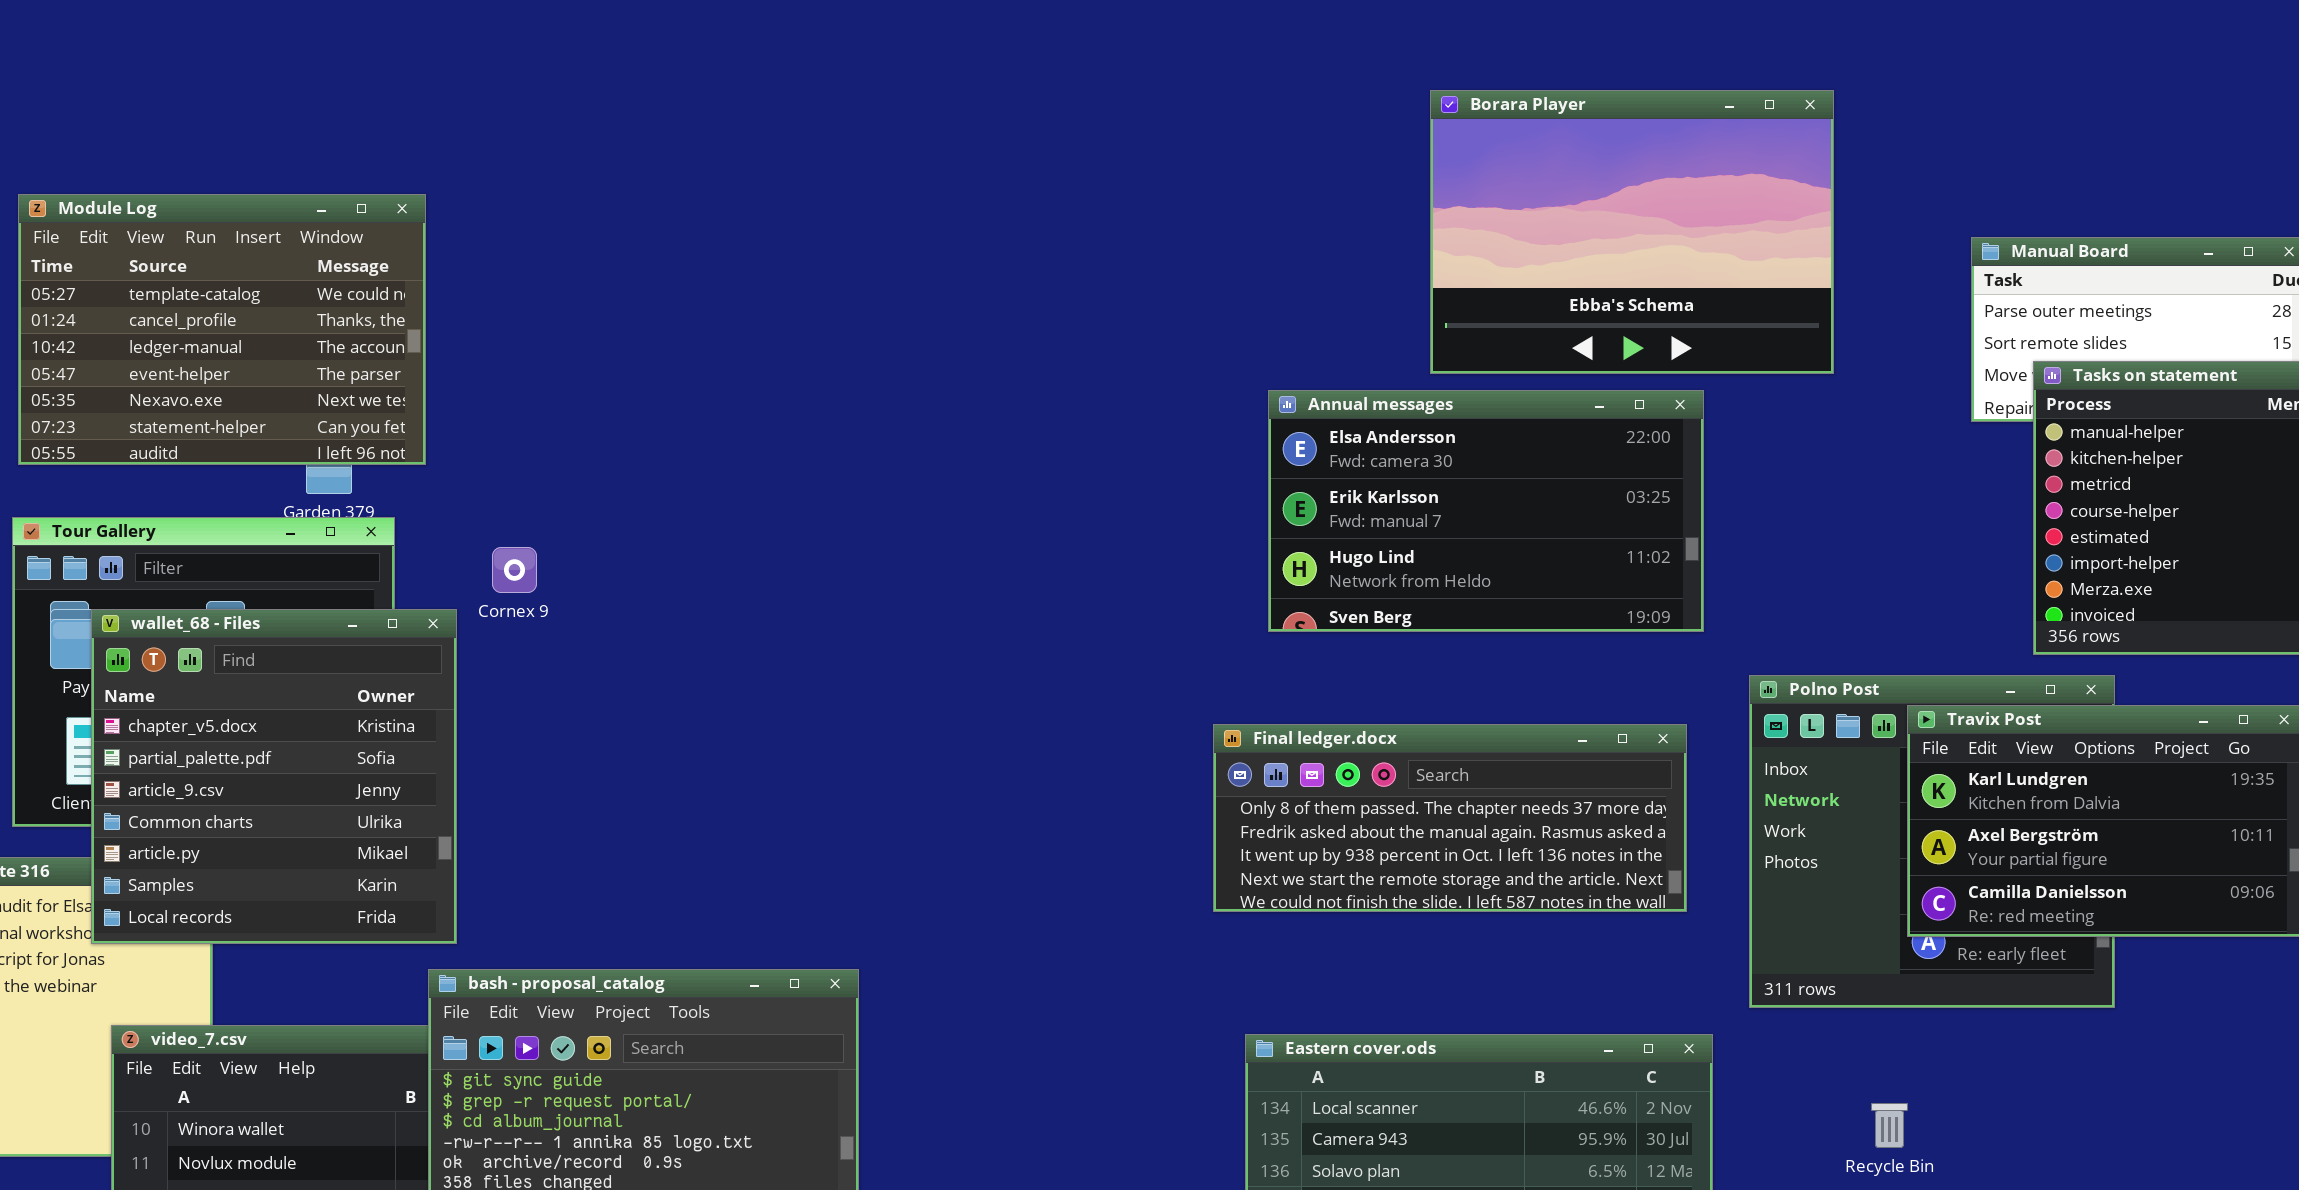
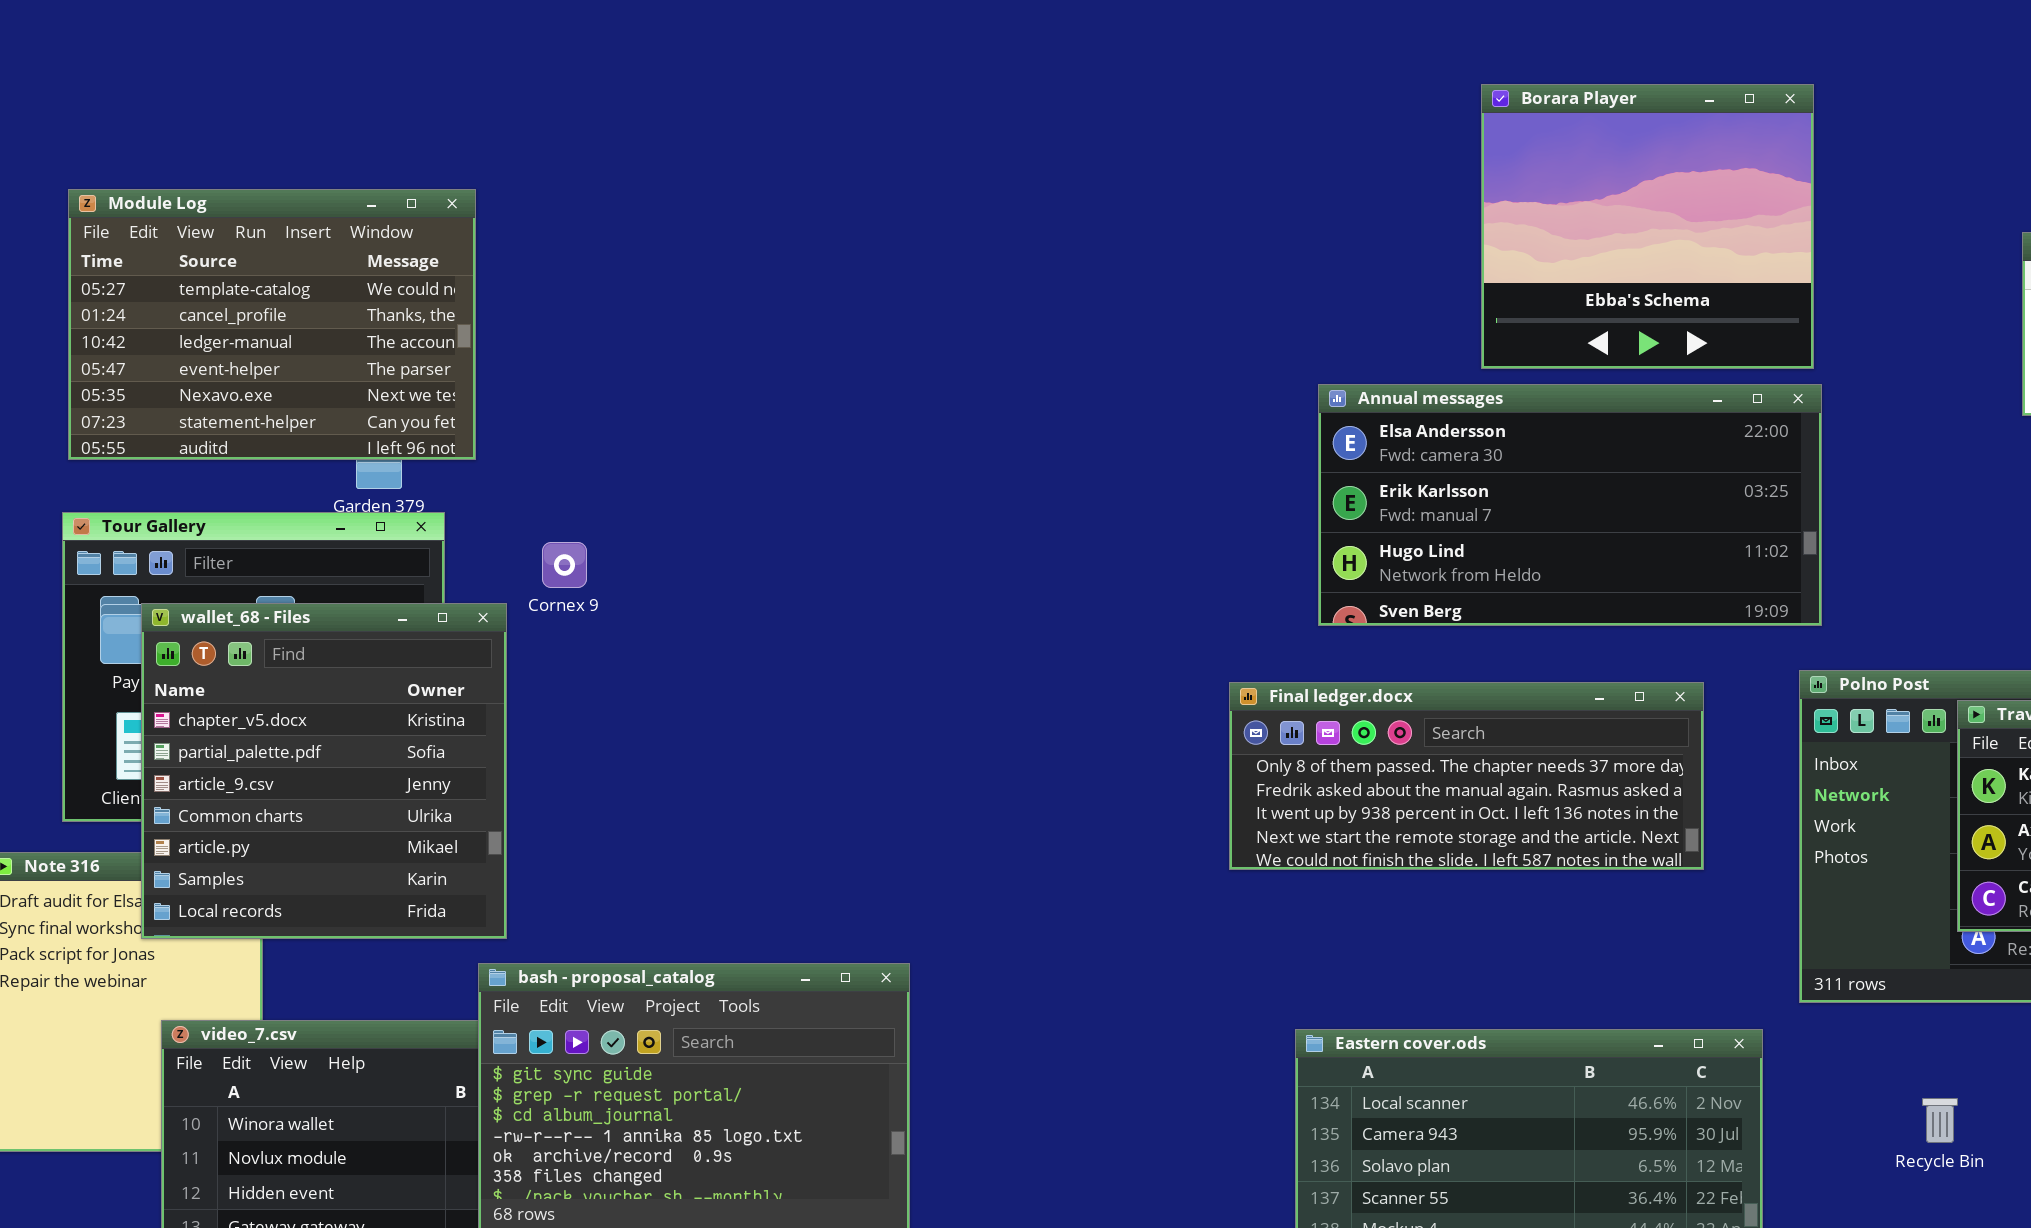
Borara Player: [1430,90,1834,374] -> [1481,84,1814,369], resized
Annual messages: [1268,390,1704,632] -> [1318,384,1822,626], resized
Final ledger.docx: [1213,724,1687,912] -> [1229,682,1704,870], moved

